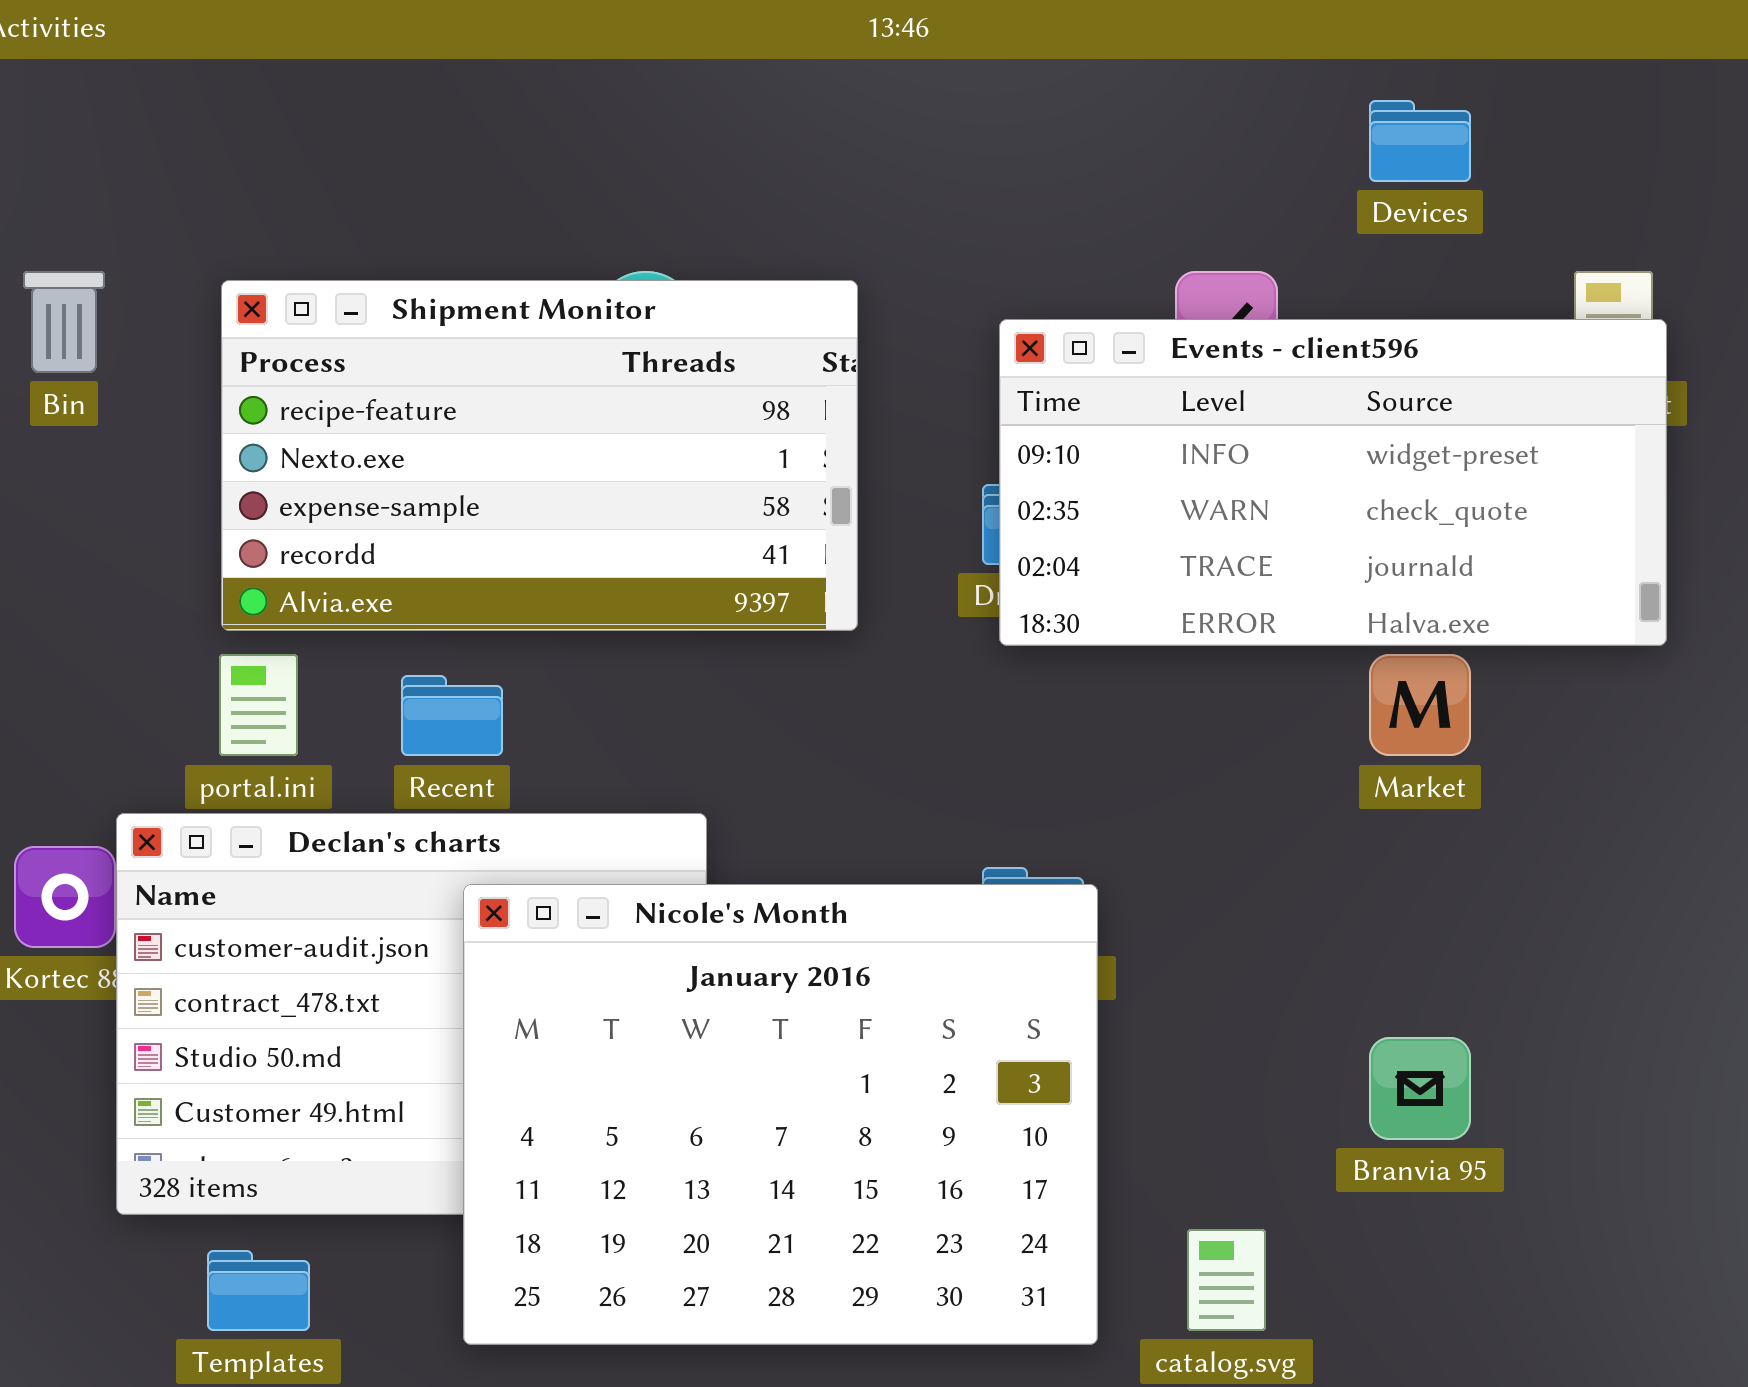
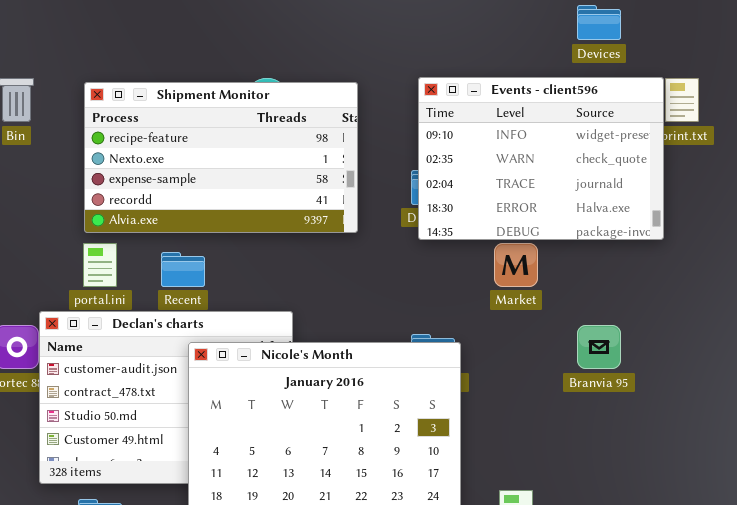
Events - client596: [999,319,1667,646] -> [418,77,664,240], resized
Market: [1369,654,1471,756] -> [494,243,538,287], moved
Branvia 95: [1369,1037,1471,1140] -> [577,325,621,369], moved

